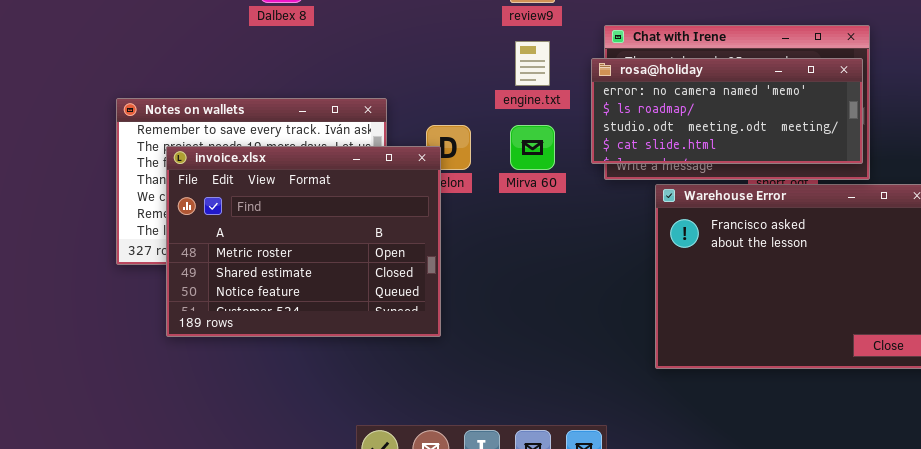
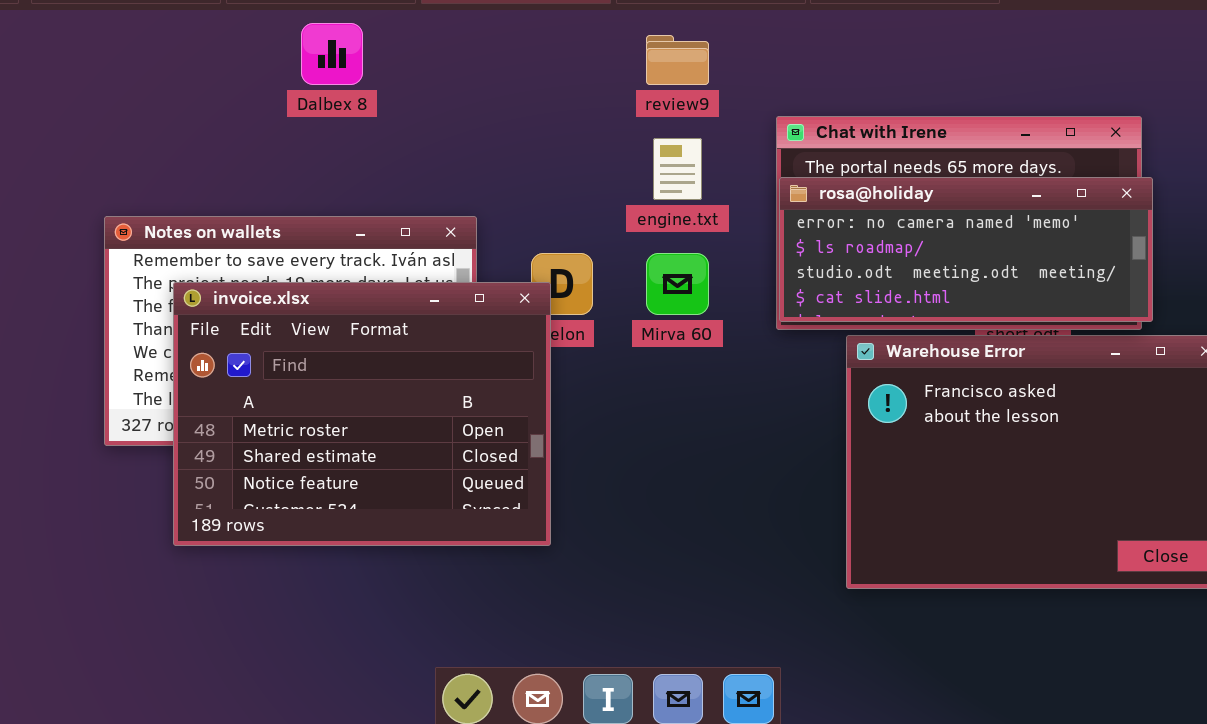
rosa@holiday: [591,58,863,164] -> [779,177,1153,322], moved

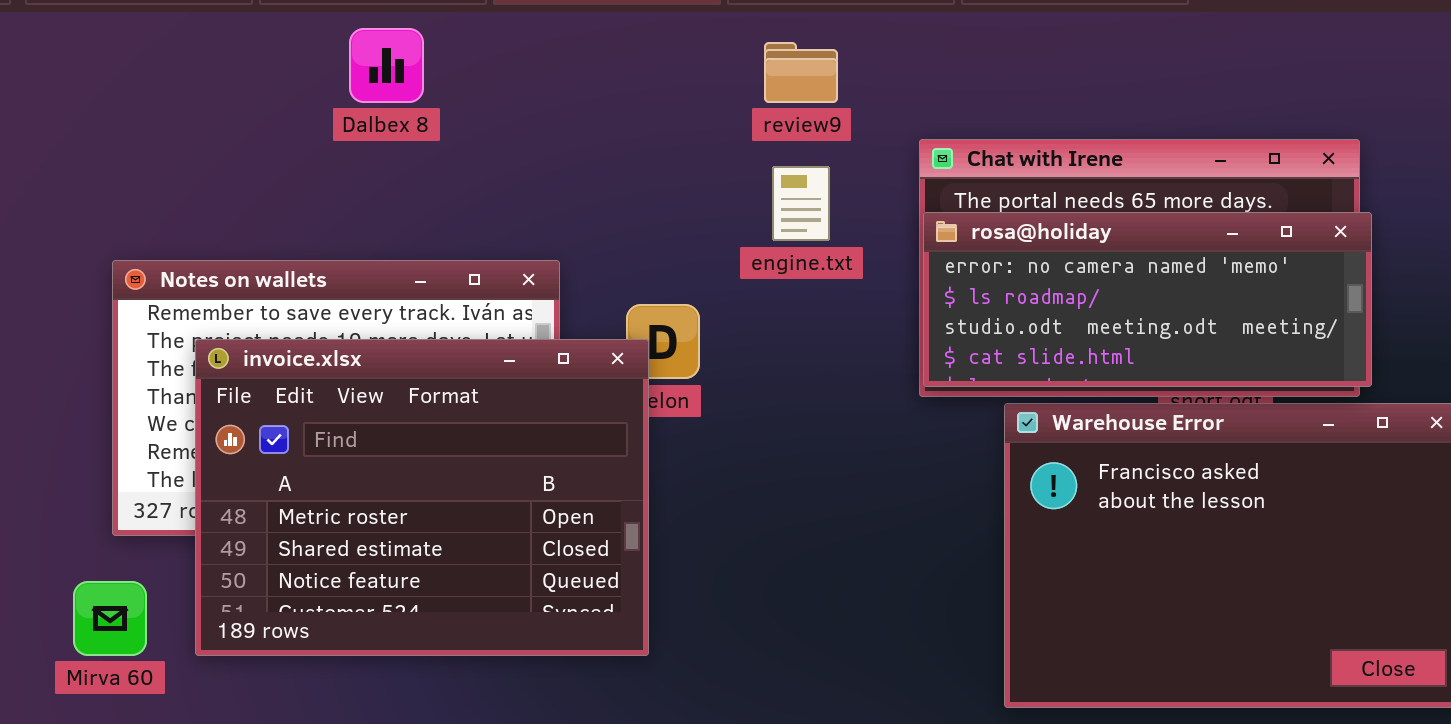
Mirva 60: [646,253,709,315] -> [73,581,147,656], moved

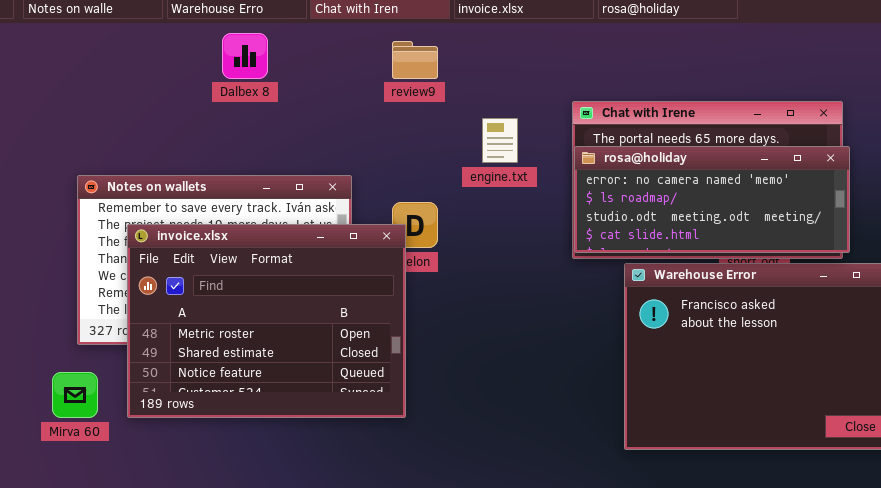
review9: [764,42,838,103] -> [392,41,438,79], moved

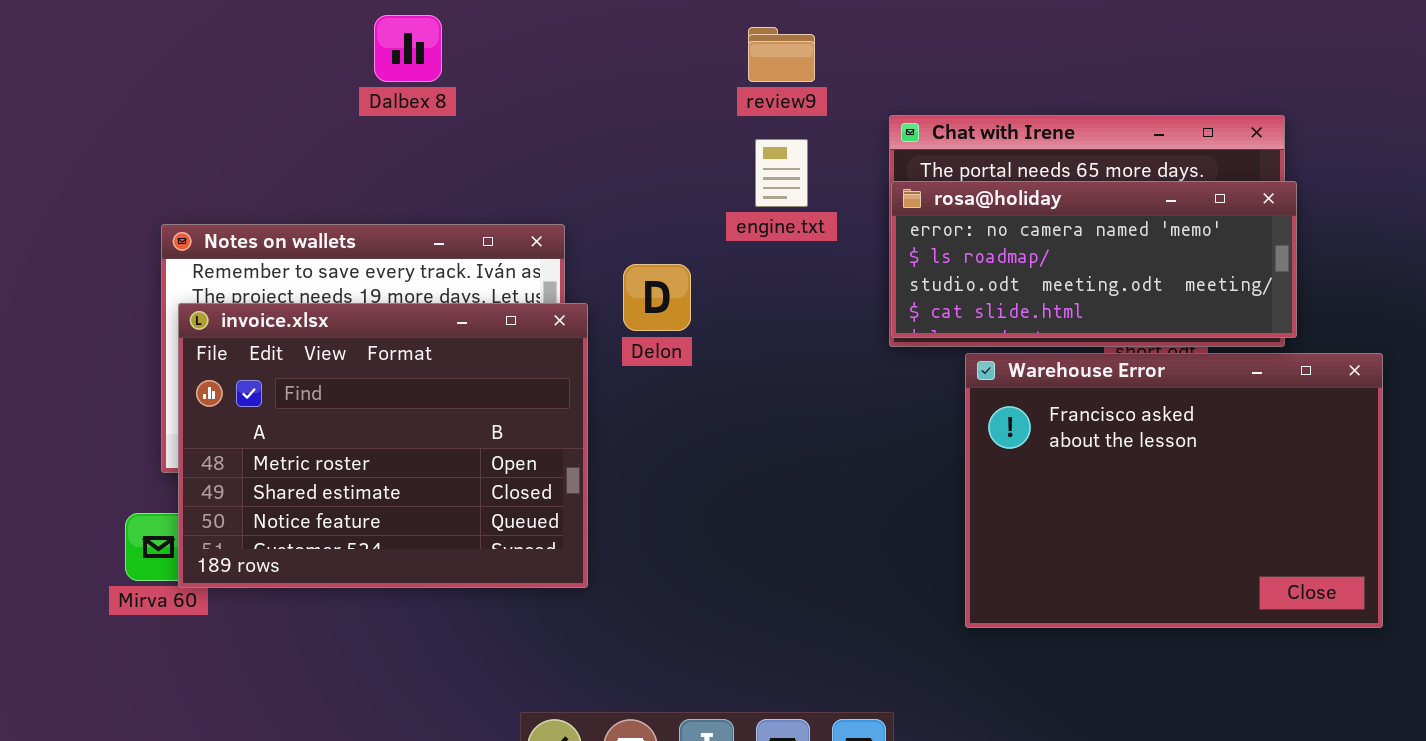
review9: [392,41,438,79] -> [748,27,815,82], moved
invoice.xlsx: [127,224,406,418] -> [178,303,588,588], moved

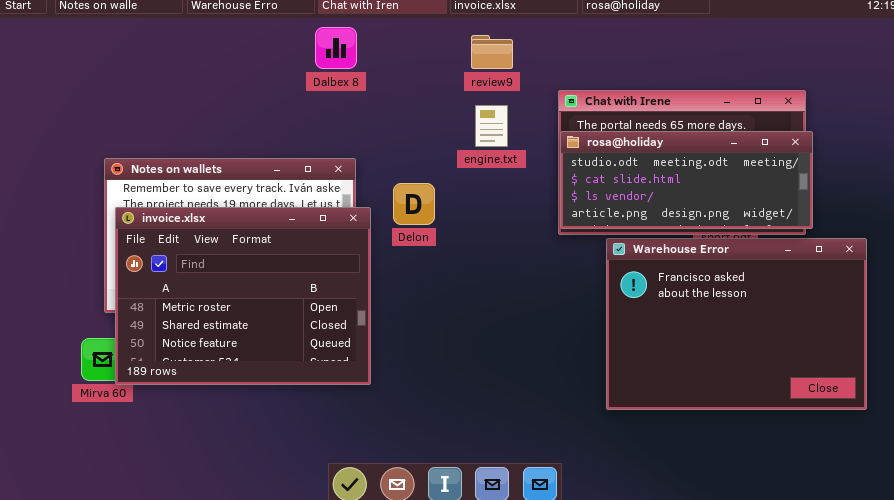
Dalbex 8: [374,15,442,82] -> [315,27,357,69], moved
rosa@holiday: [891,181,1297,338] -> [560,131,813,229], scrolled down 2 rows

